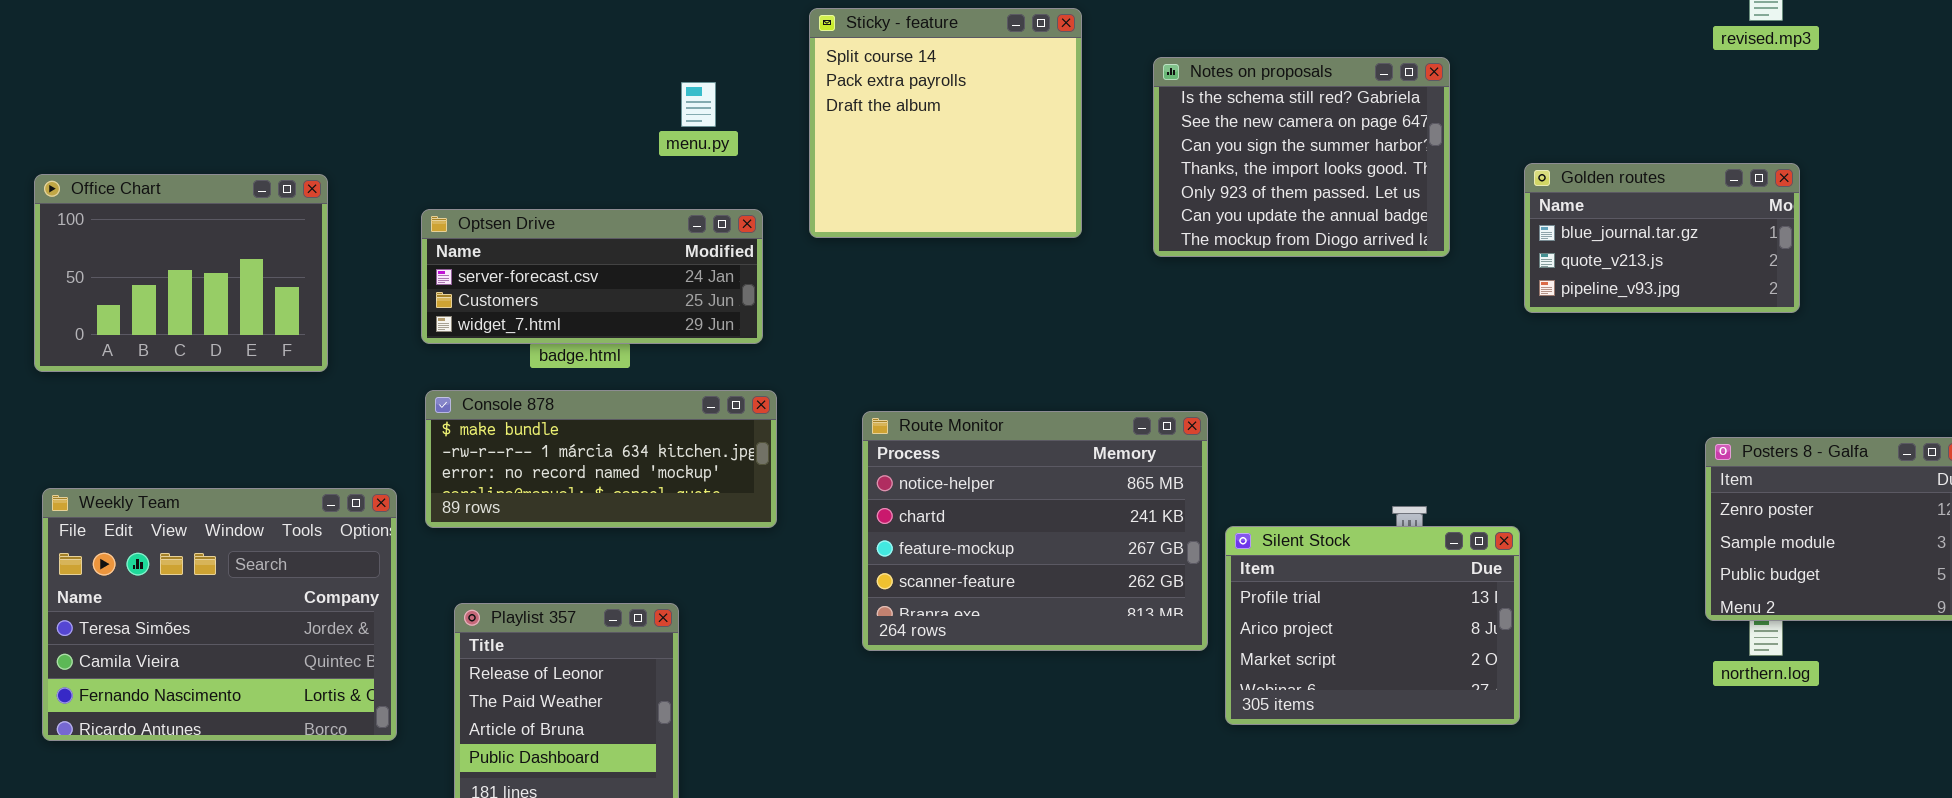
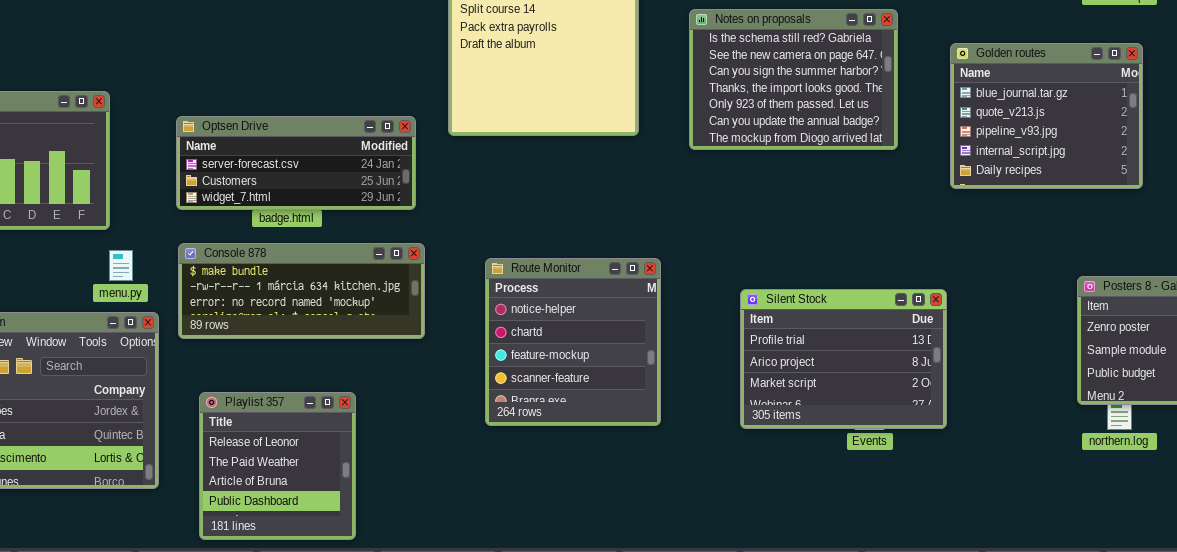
menu.py: [681,82,716,127] -> [109,250,133,281], moved
Golden routes: [1524,163,1800,313] -> [950,43,1143,189], resized
Route Monitor: [862,411,1208,651] -> [485,258,661,426], resized
Silent Stock: [1225,526,1520,725] -> [740,289,947,429], moved

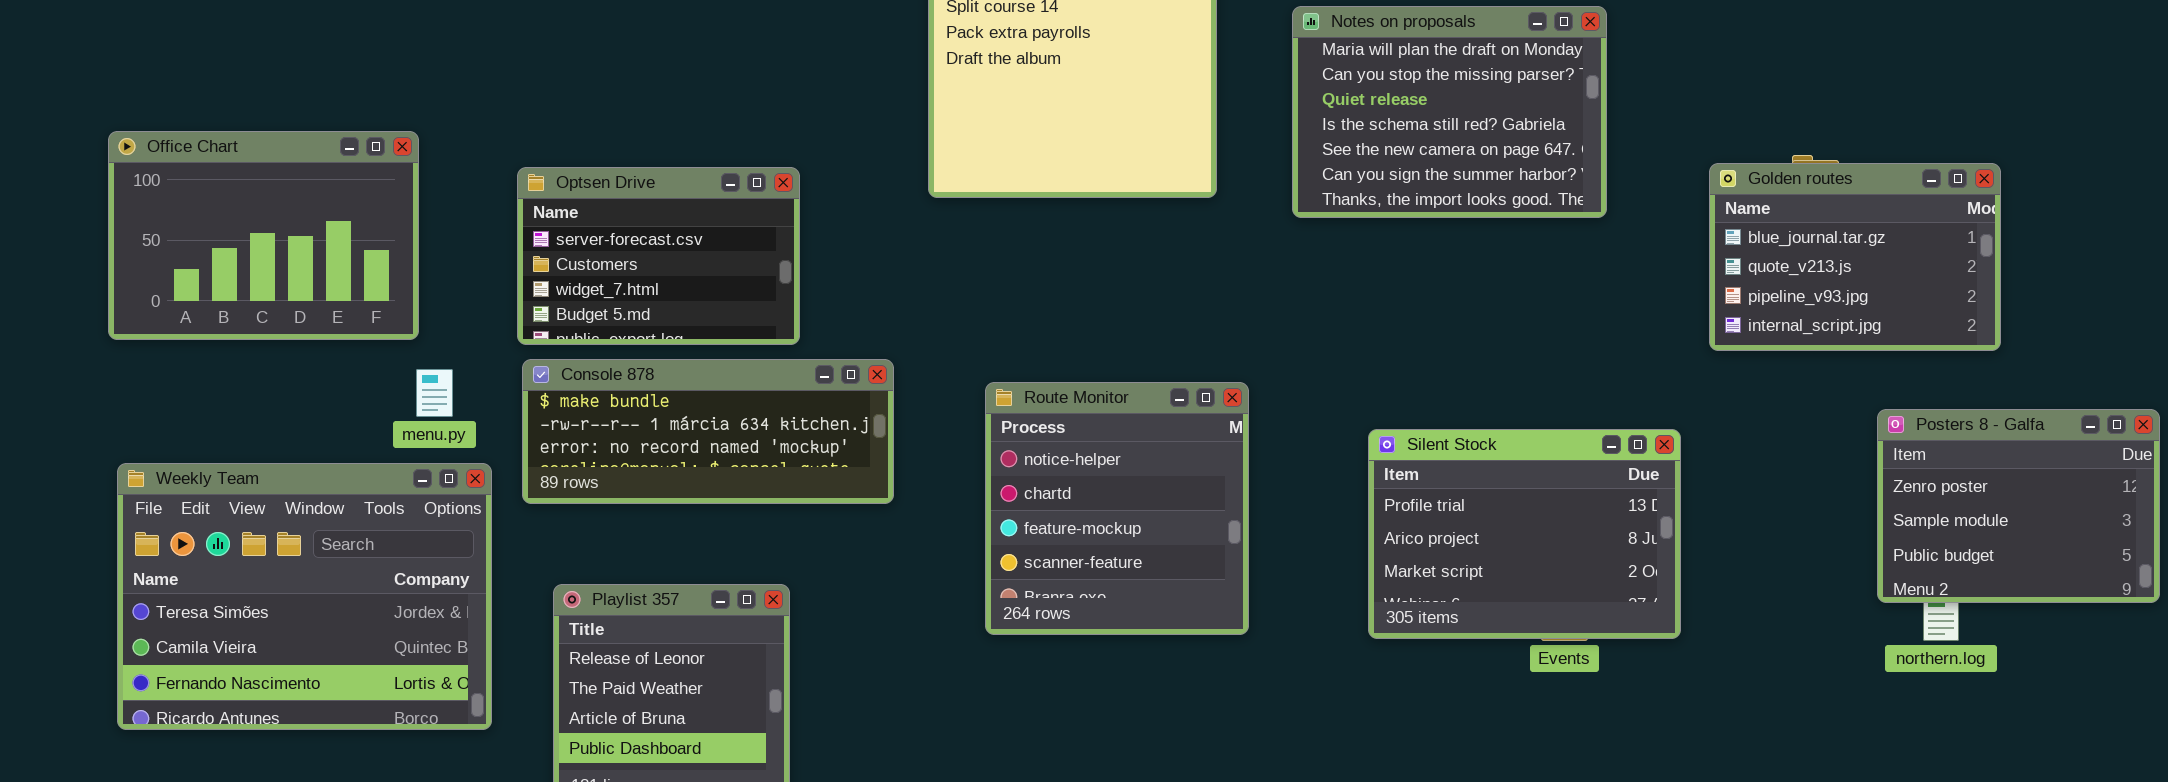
Notes on proposals: [689,9,898,150] -> [1292,6,1607,218], scrolled up 3 rows
Golden routes: [950,43,1143,189] -> [1709,163,2001,351], moved, resized
Optsen Drive: [176,116,416,210] -> [517,167,800,345], resized

